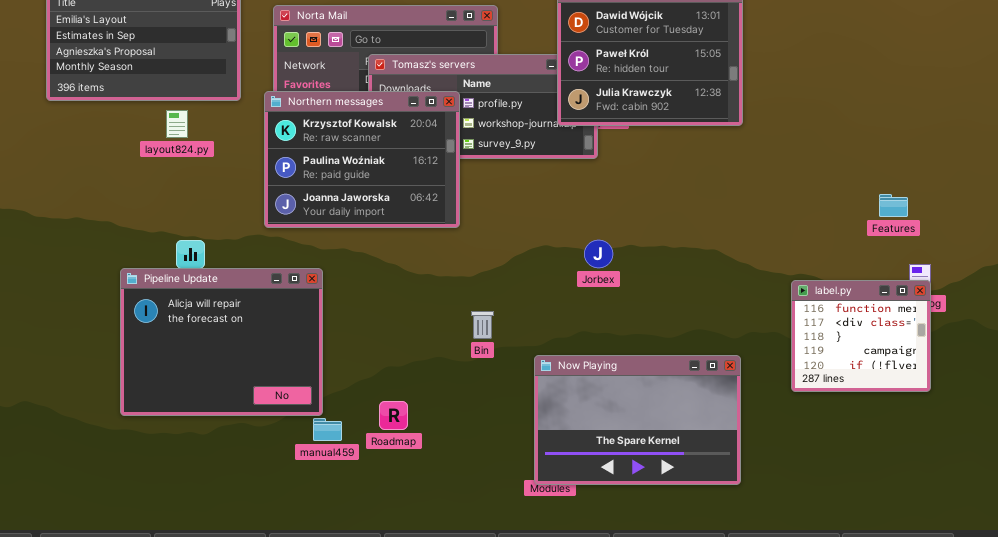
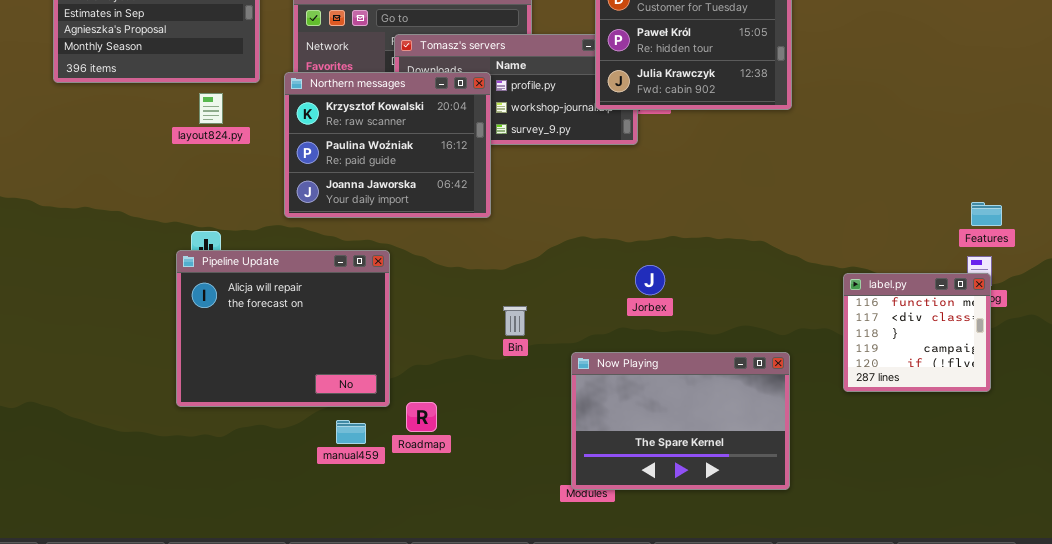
layout824.py: [166,110,188,138] -> [199,93,223,124], moved
Features: [879,194,908,217] -> [971,202,1002,226], moved
Jorbex: [584,240,613,268] -> [635,265,665,295], moved
Pipeline Update: [120,268,323,416] -> [176,250,390,407], moved

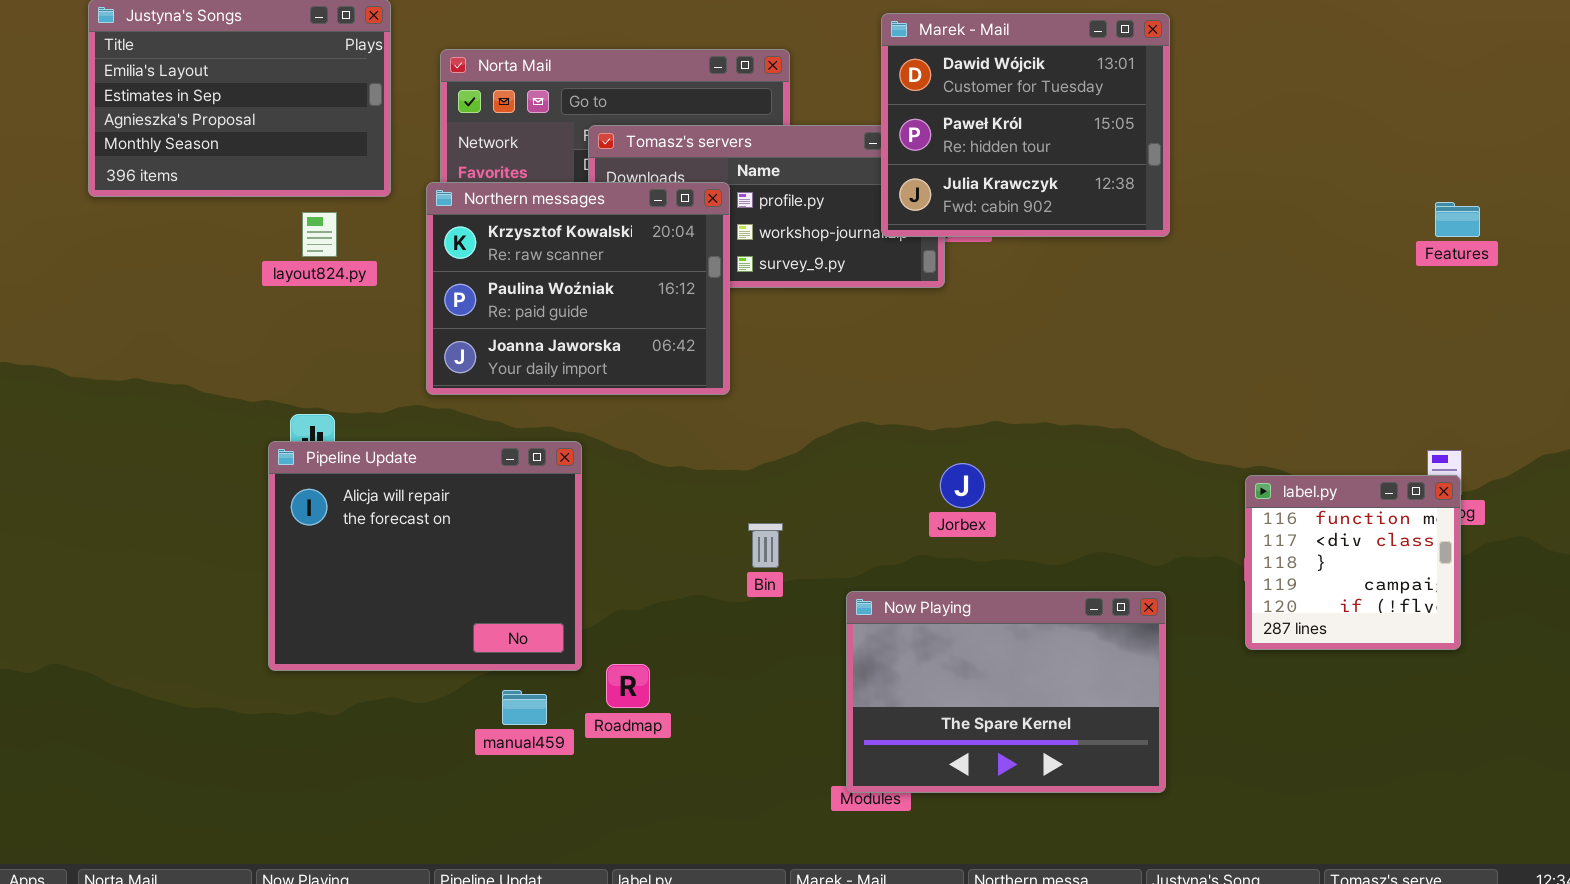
Features: [971,202,1002,226] -> [1435,202,1480,237], moved

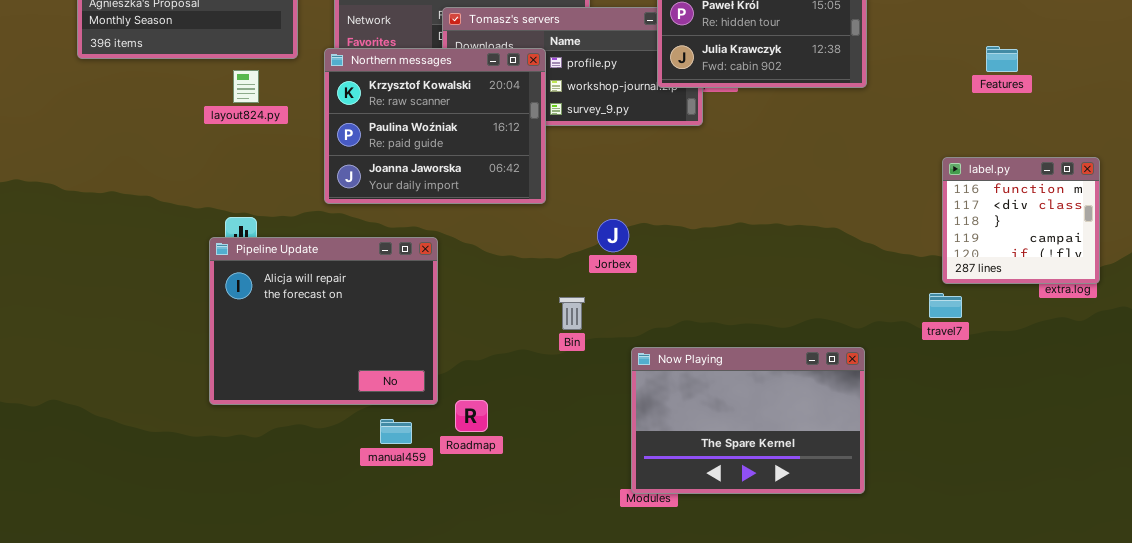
Features: [1435,202,1480,237] -> [986,46,1018,72], moved
Jorbex: [940,463,985,508] -> [597,219,629,252], moved
label.py: [1245,475,1461,650] -> [942,157,1100,284], moved

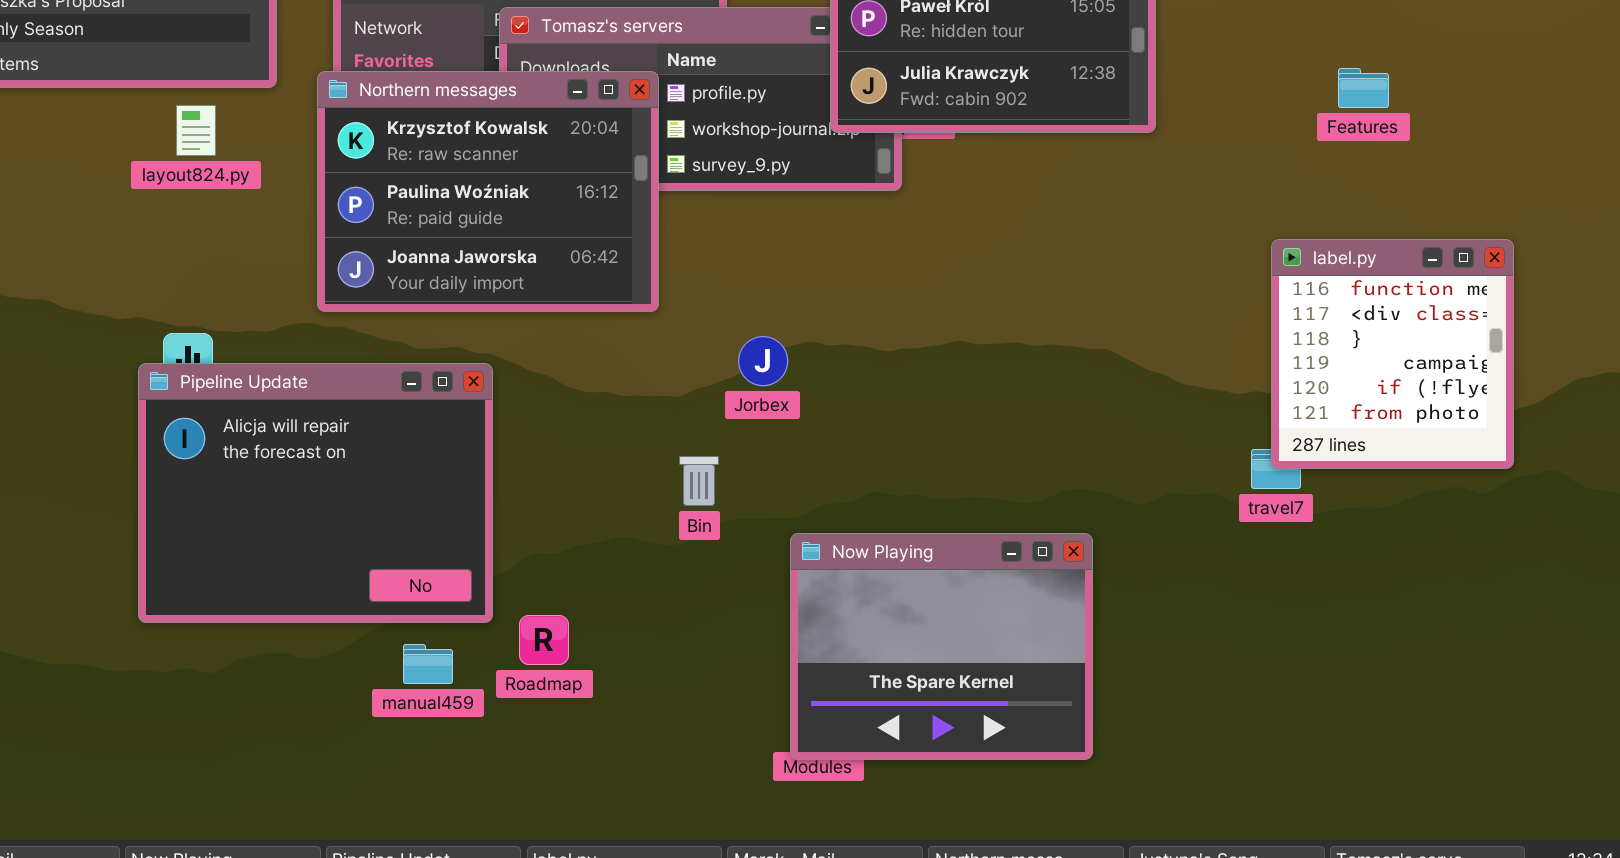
label.py: [942,157,1100,284] -> [1271,239,1514,469], resized
Now Playing: [631,347,865,494] -> [790,533,1093,760], resized

